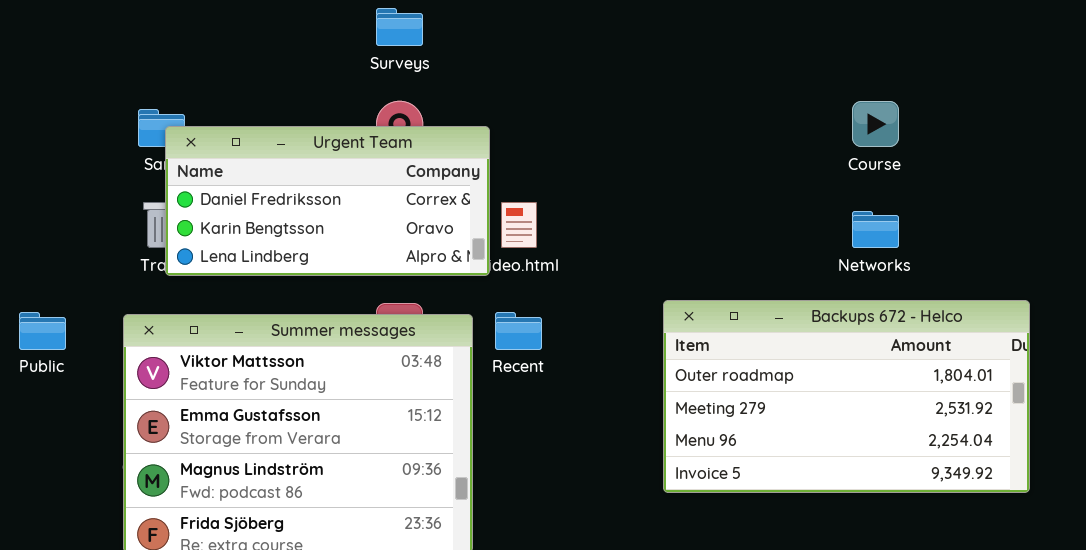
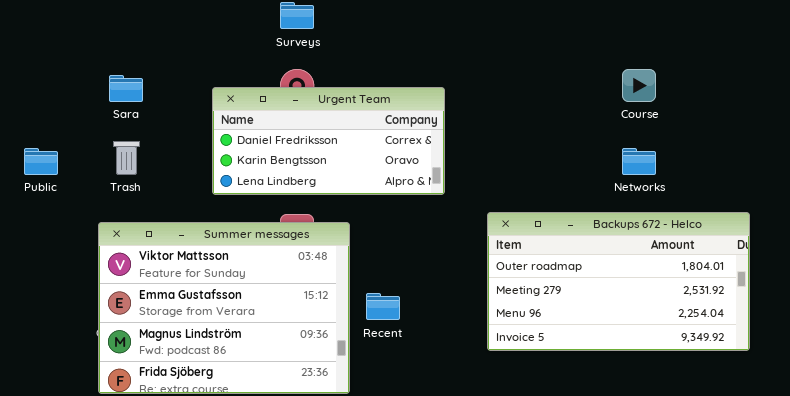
Urgent Team: [165,126,490,276] -> [212,87,445,195], moved
Public: [19,312,66,350] -> [24,148,58,175], moved
Recent: [495,312,542,350] -> [366,293,400,320], moved

